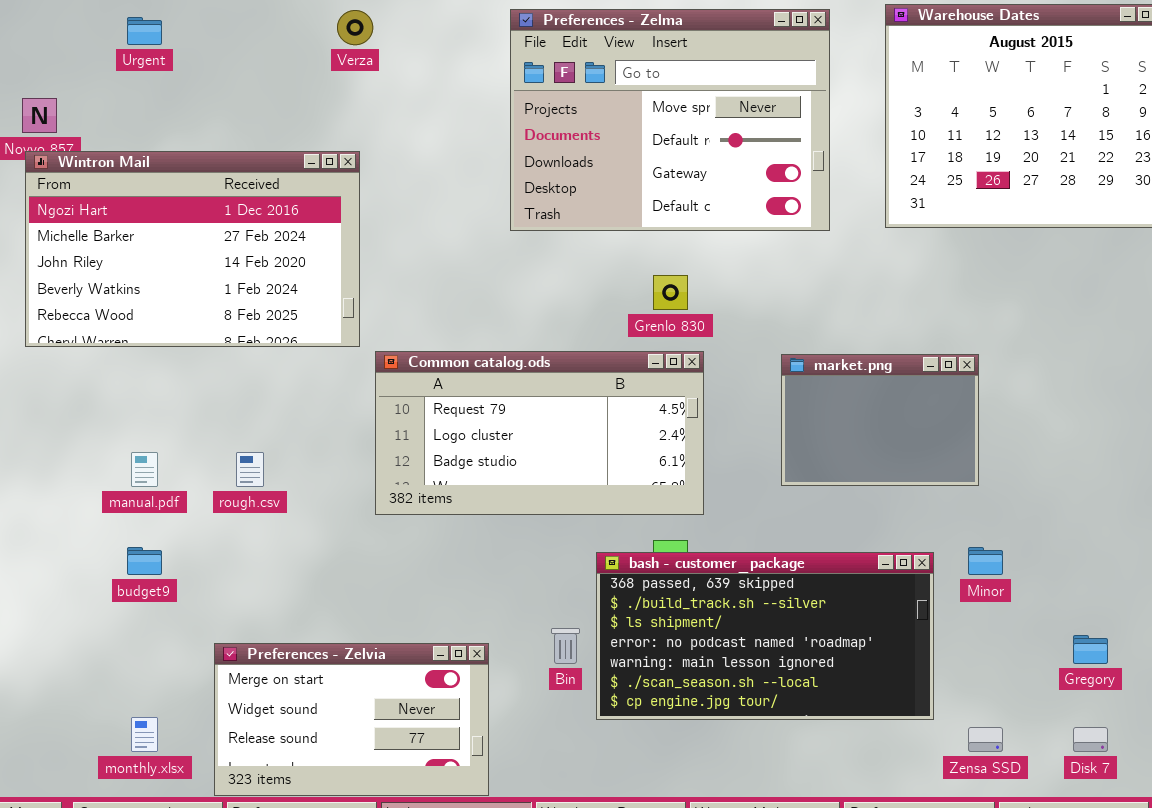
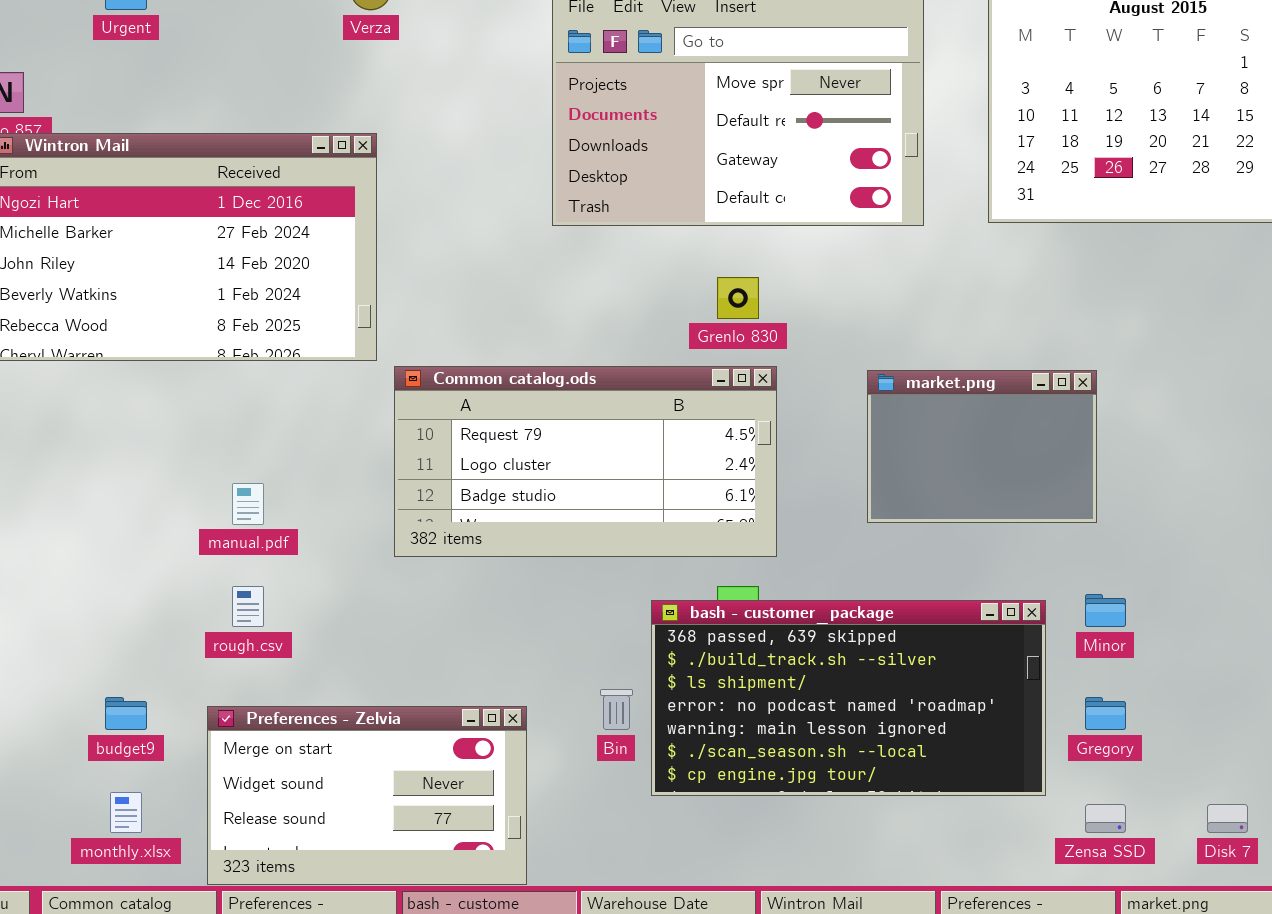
manual.pdf: [131,452,158,487] -> [232,483,264,525], moved
rough.csv: [236,452,264,487] -> [232,586,264,627], moved
budget9: [127,547,162,575] -> [105,697,147,730], moved
Gregory: [1073,635,1108,664] -> [1085,697,1126,730], moved

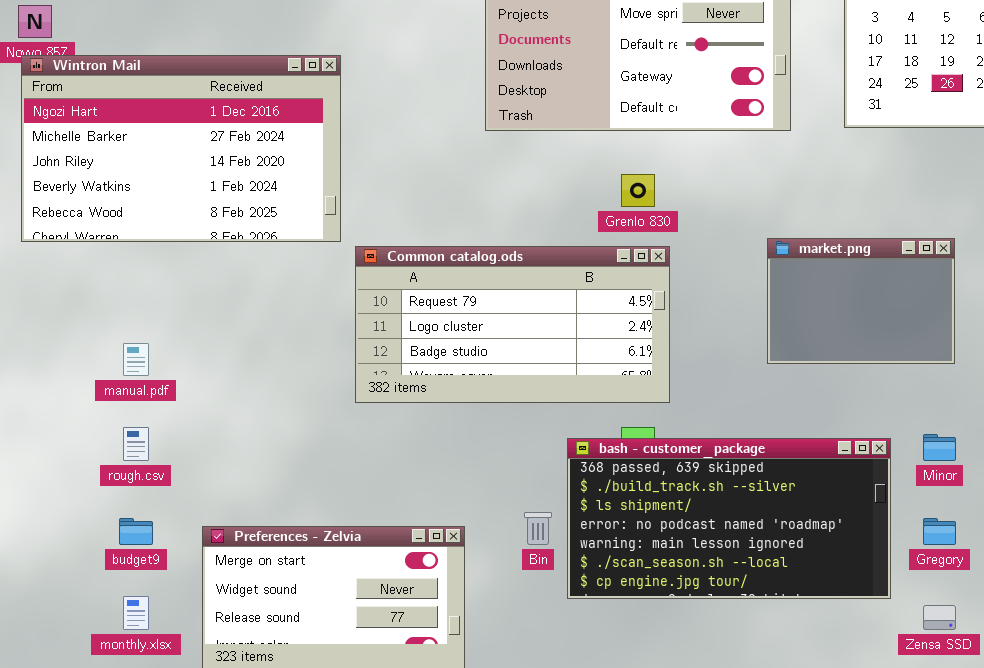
market.png: [867,370,1097,523] -> [767,238,955,364], moved
manual.pdf: [232,483,264,525] -> [123,343,149,376], moved
rough.csv: [232,586,264,627] -> [123,427,149,461], moved

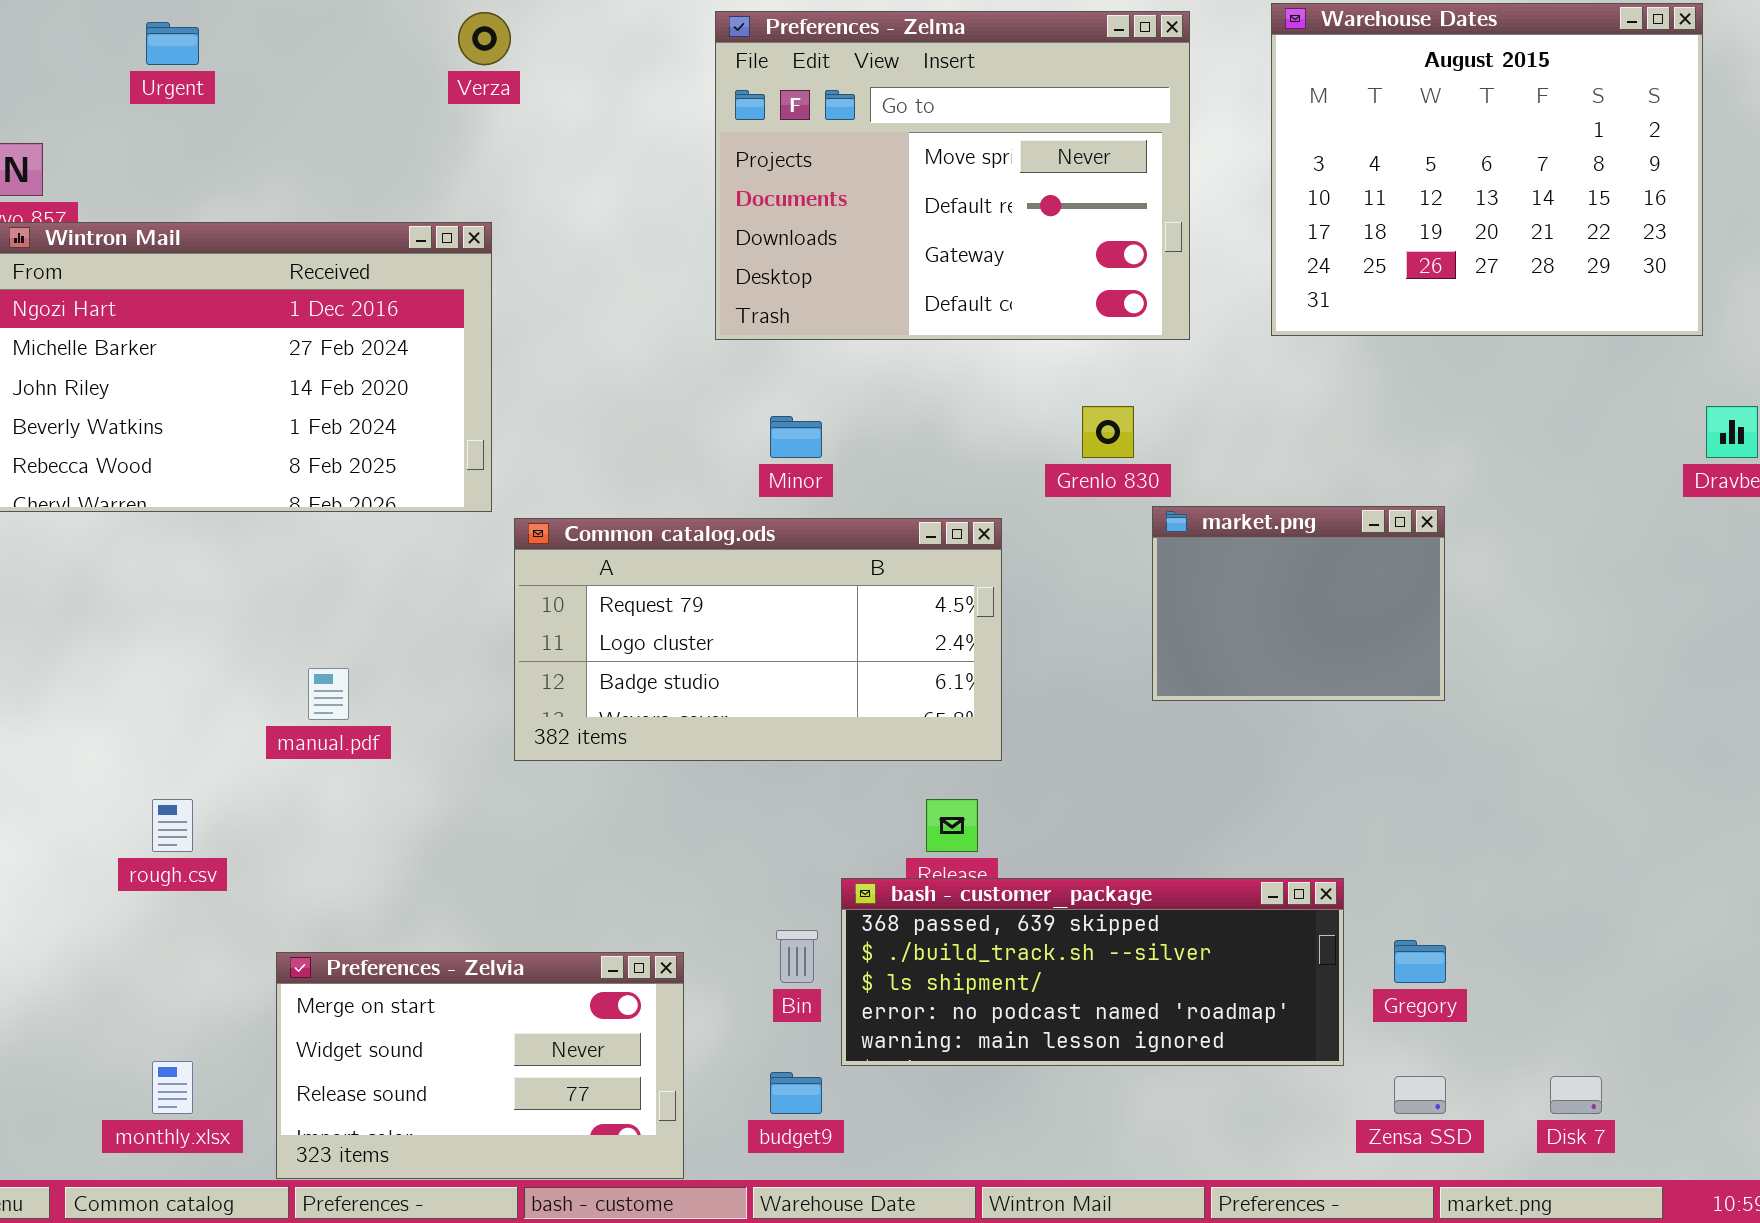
Grenlo 830: [621,174,655,207] -> [1082,406,1134,458], moved
manual.pdf: [123,343,149,376] -> [308,668,349,720], moved
Minor: [923,434,956,461] -> [770,416,822,458], moved
bash - customer_package: [567,438,891,599] -> [841,878,1344,1066], resized
budget9: [119,518,153,545] -> [770,1072,822,1114], moved

